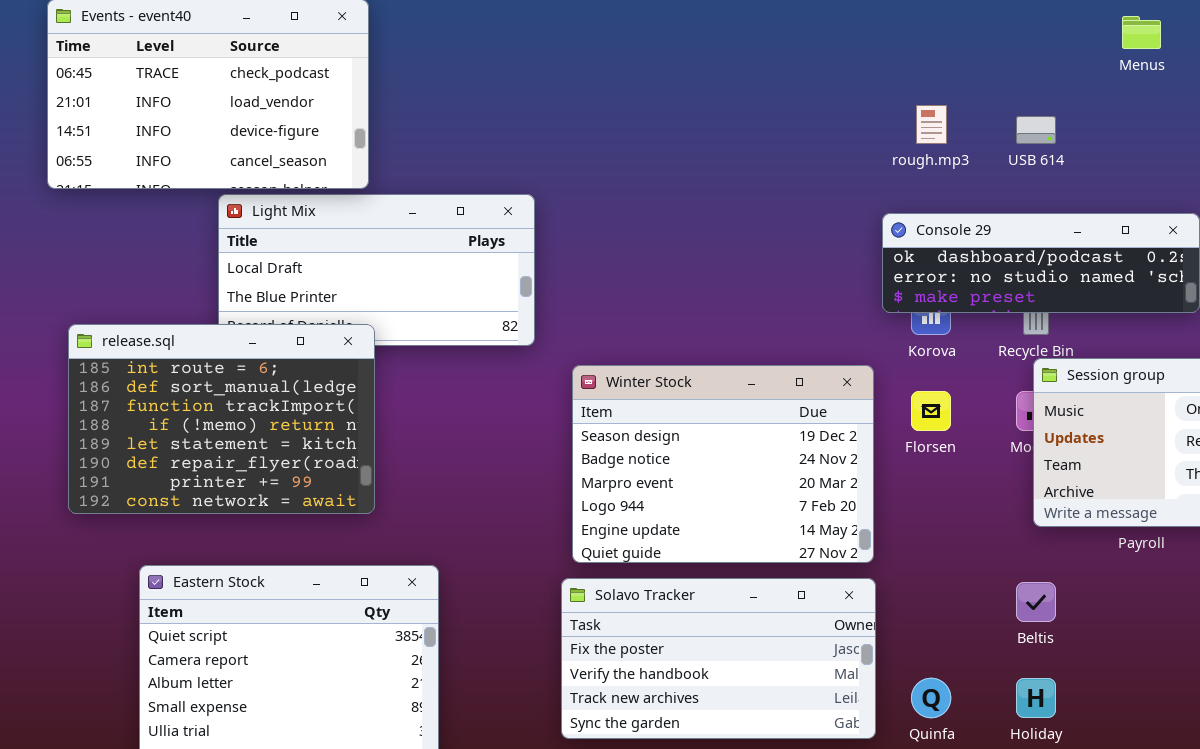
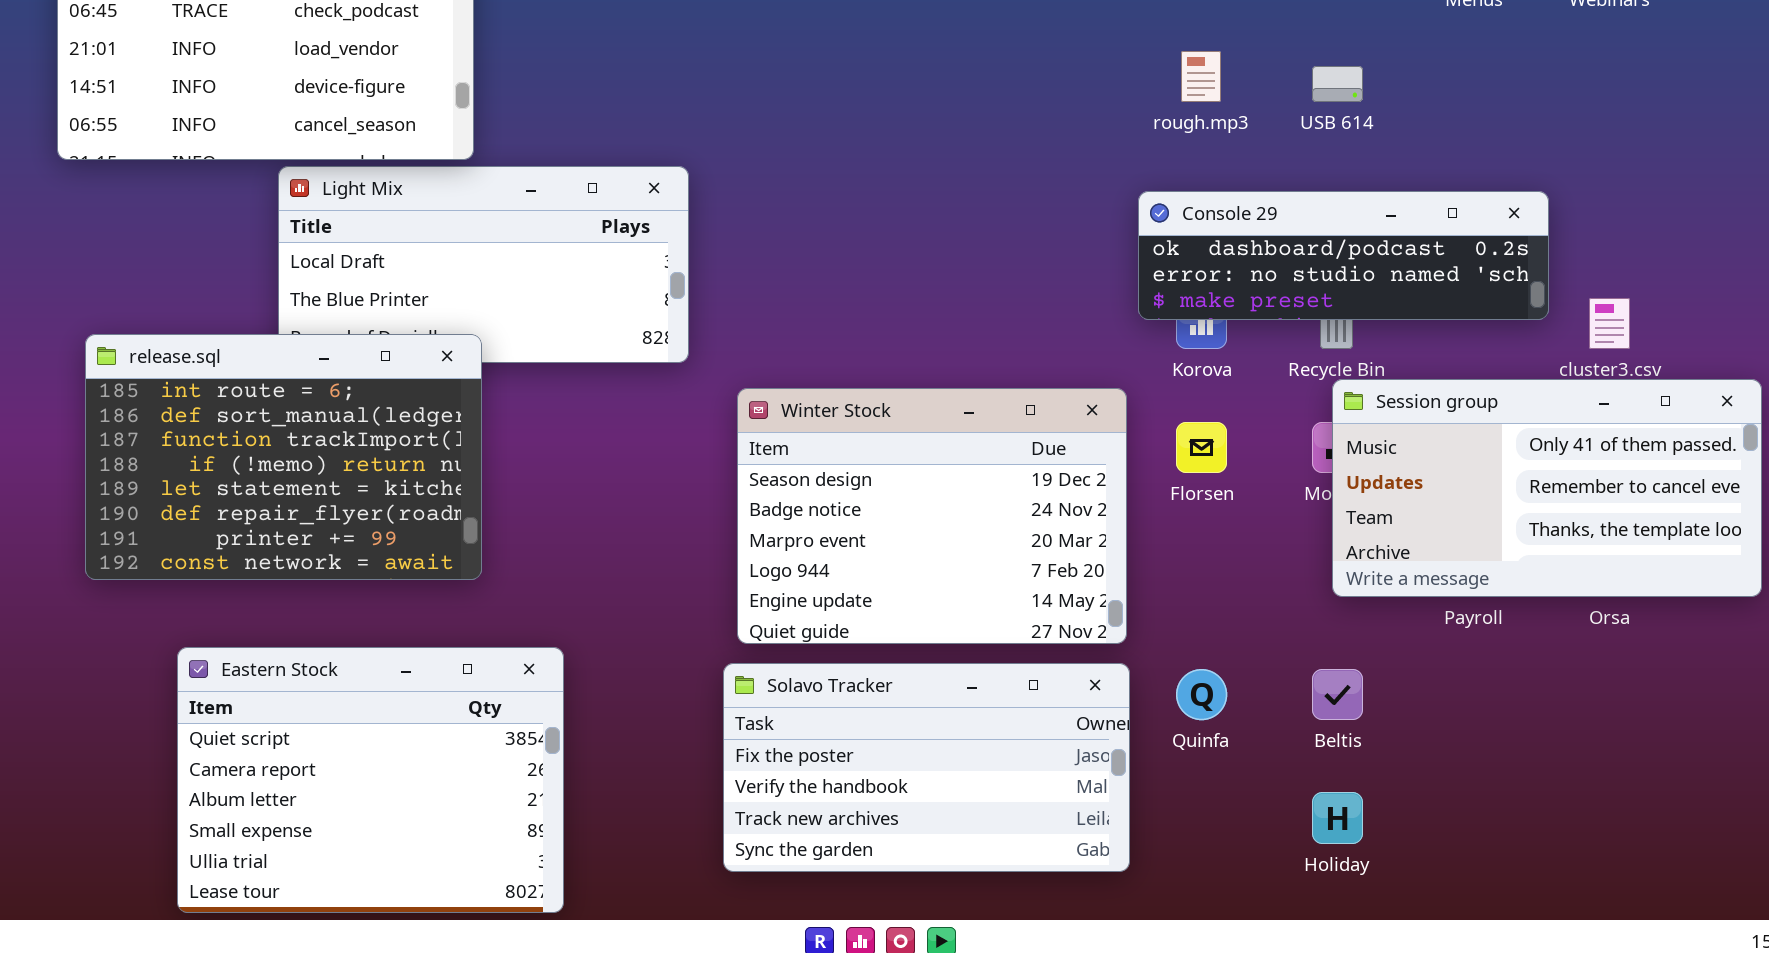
Quinfa: [911,678,951,718] -> [1176,669,1227,720], moved

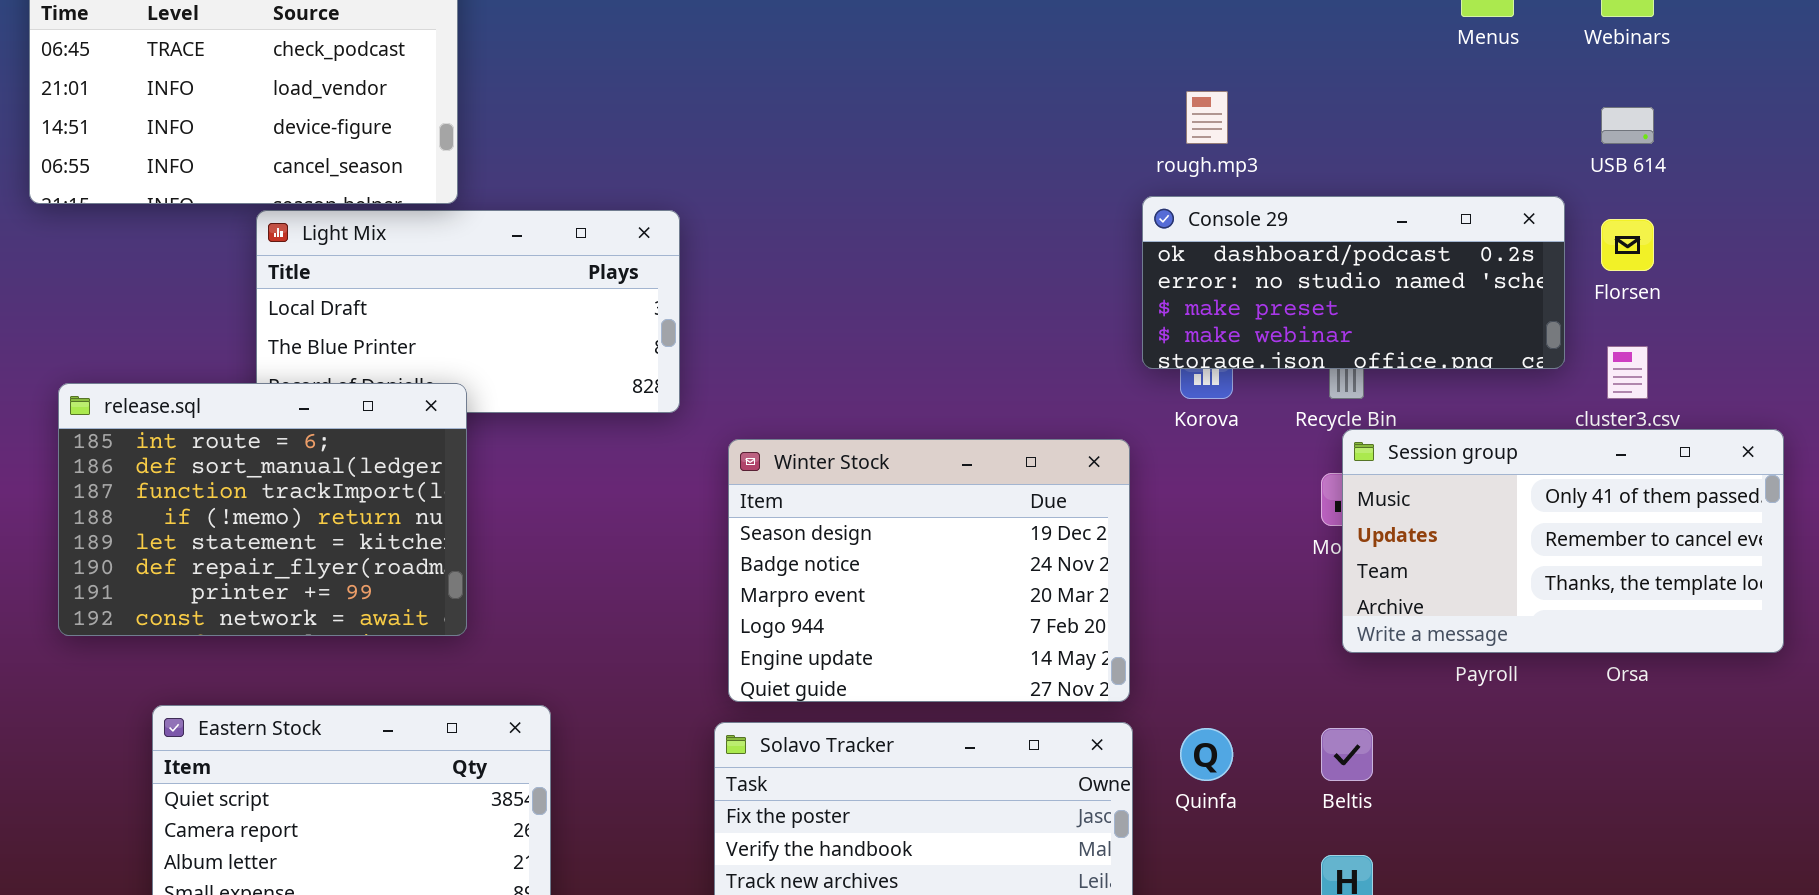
USB 614: [1312,66,1363,102] -> [1601,107,1654,144], moved
Console 29: [1138,191,1549,320] -> [1142,196,1565,369], resized
Florsen: [1176,422,1227,473] -> [1601,219,1654,271], moved

